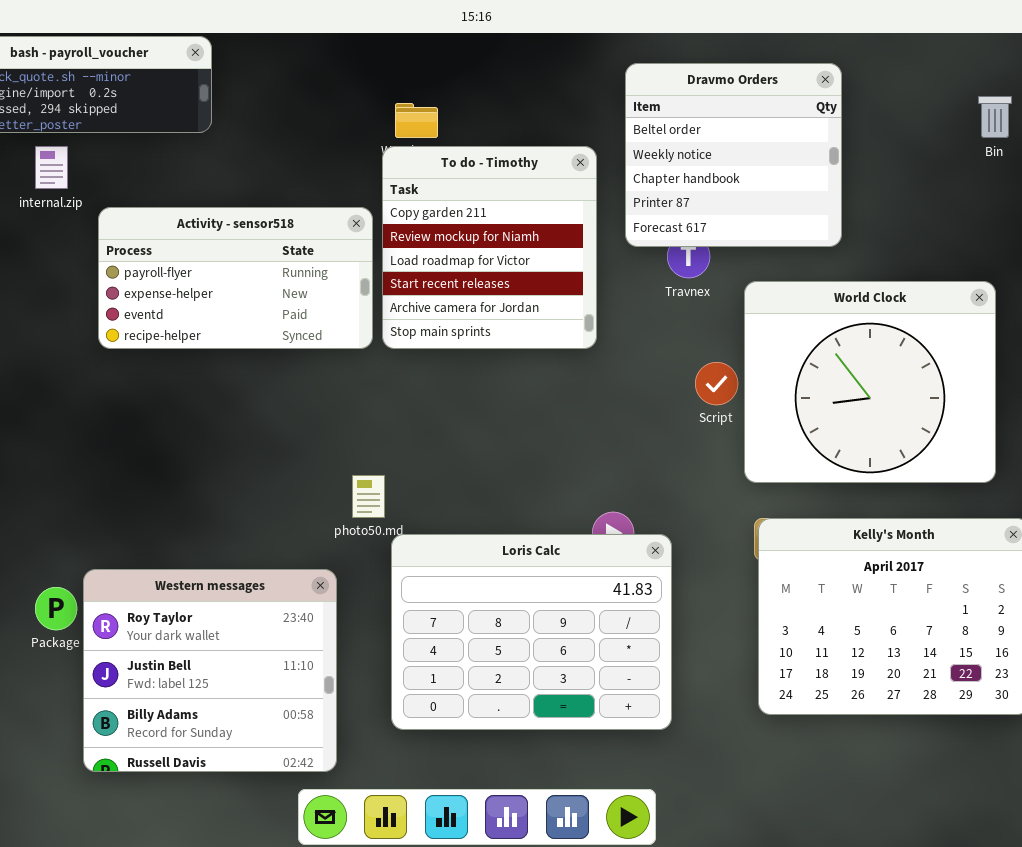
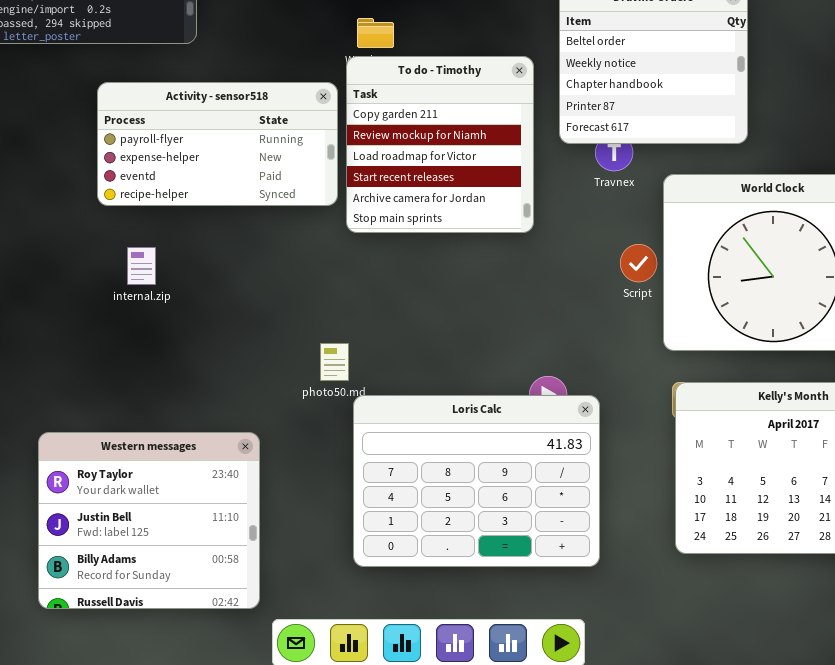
internal.zip: [35,146,68,189] -> [127,247,156,285], moved
Activity - sensor518: [98,207,373,349] -> [97,82,338,206], moved
Western messages: [83,569,337,772] -> [38,432,260,609], moved

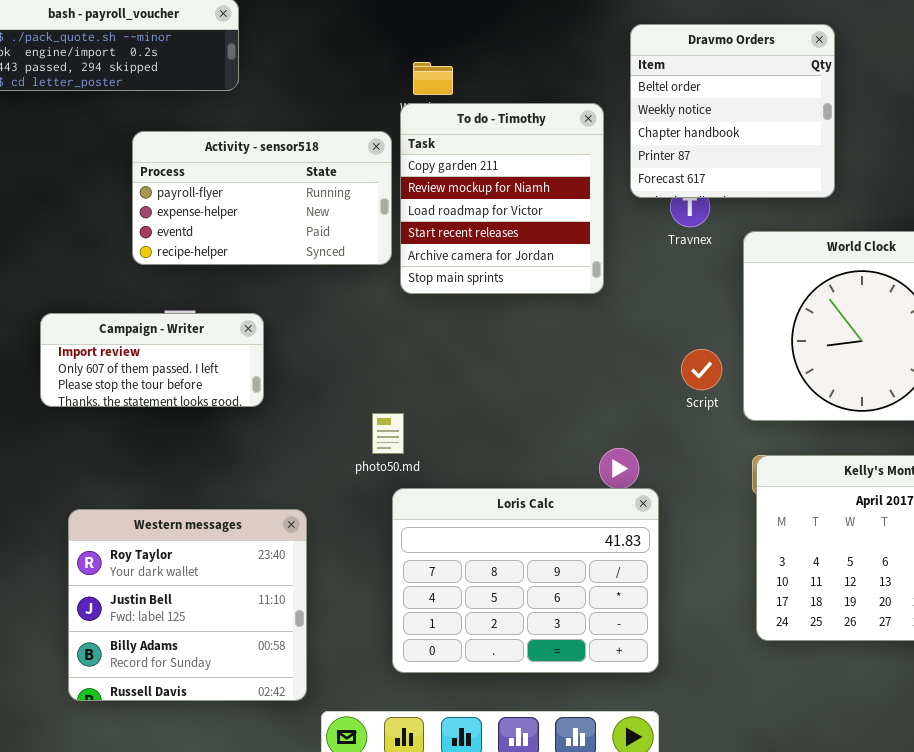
Script: [620,244,657,282] -> [681,349,722,390], moved
Campaign - Writer: none -> [40,313,264,407], opened
Loris Calc: [353,395,600,567] -> [392,488,659,673], moved

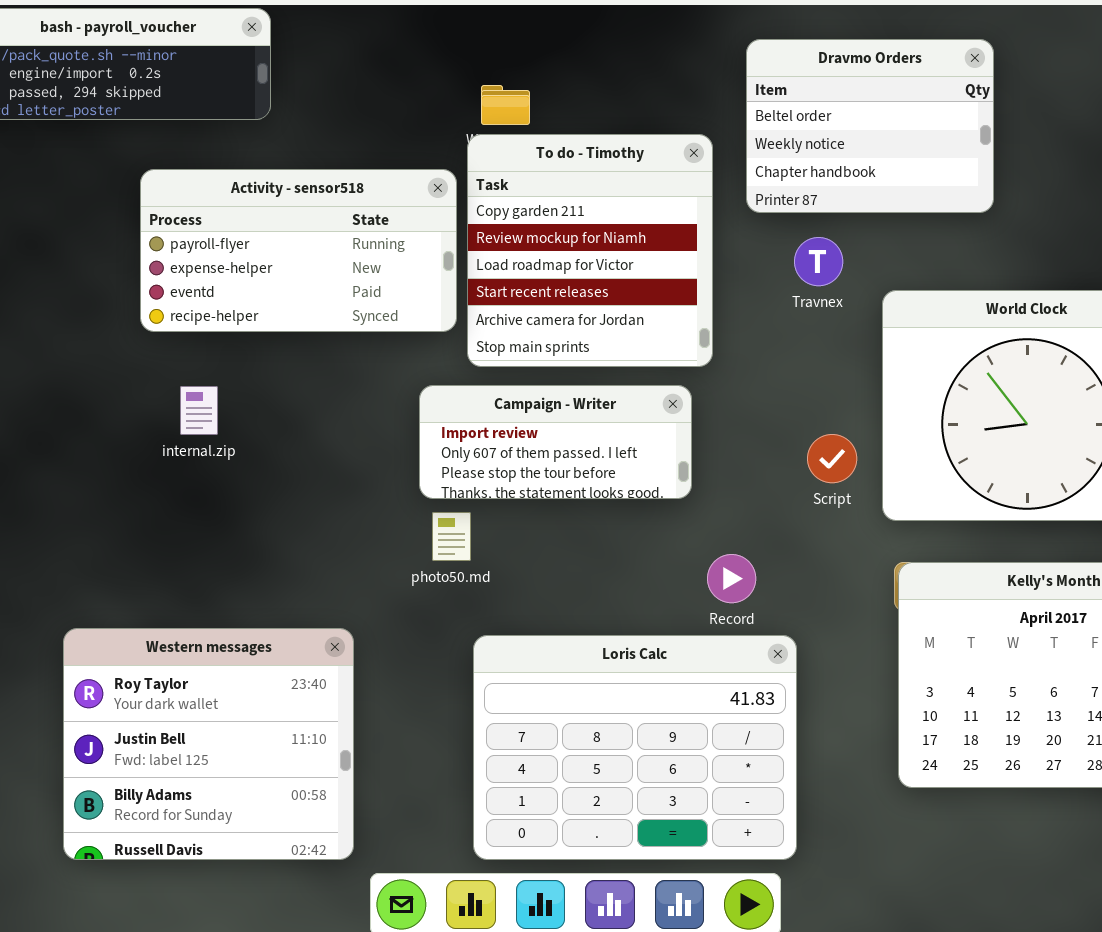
Dravmo Orders: [630,24,835,198] -> [746,39,994,213], resized
Campaign - Writer: [40,313,264,407] -> [419,385,692,499], moved
Loris Calc: [392,488,659,673] -> [473,635,797,860], moved

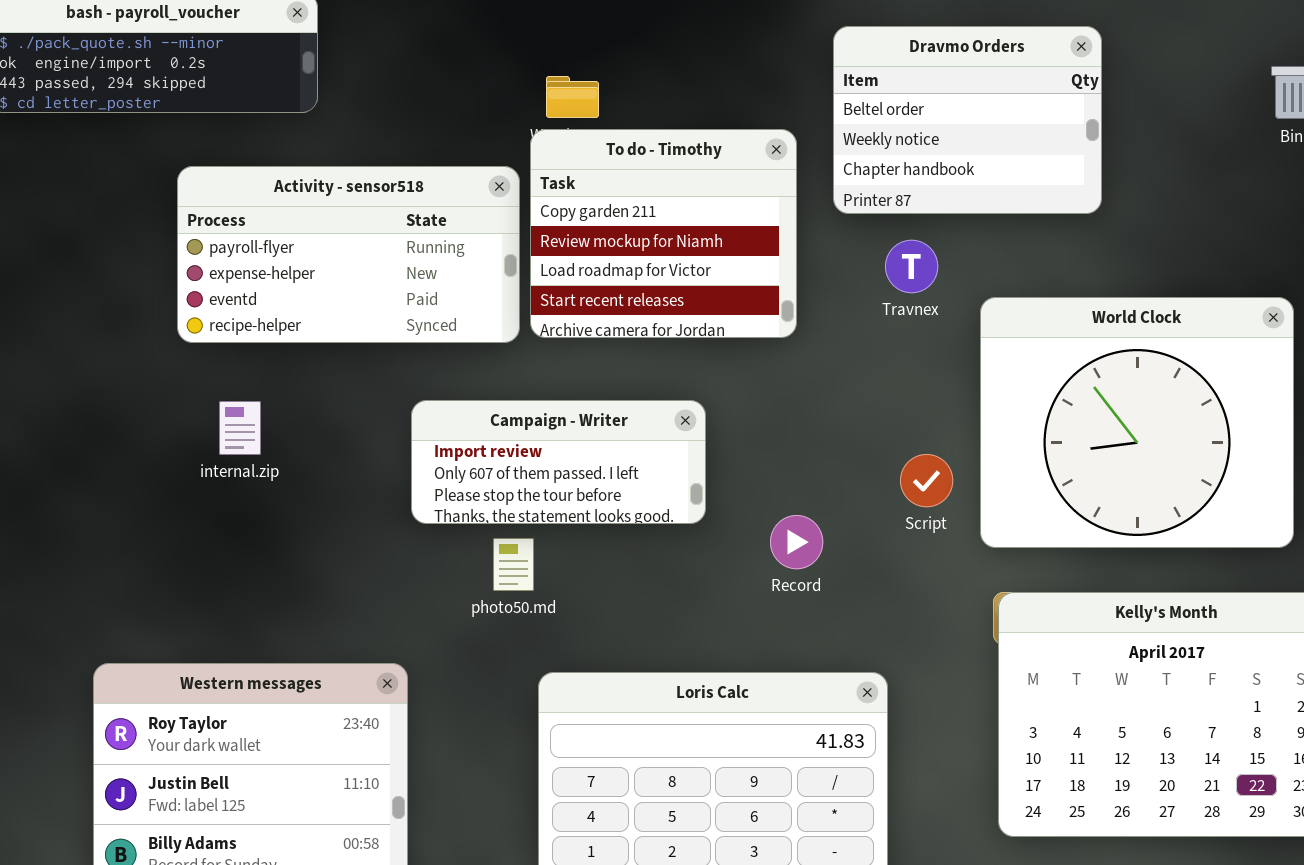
To do - Timothy: [467,134,713,367] -> [530,129,797,338], resized
Campaign - Writer: [419,385,692,499] -> [411,400,706,524], moved
Record: [707,554,756,603] -> [770,515,823,569], moved

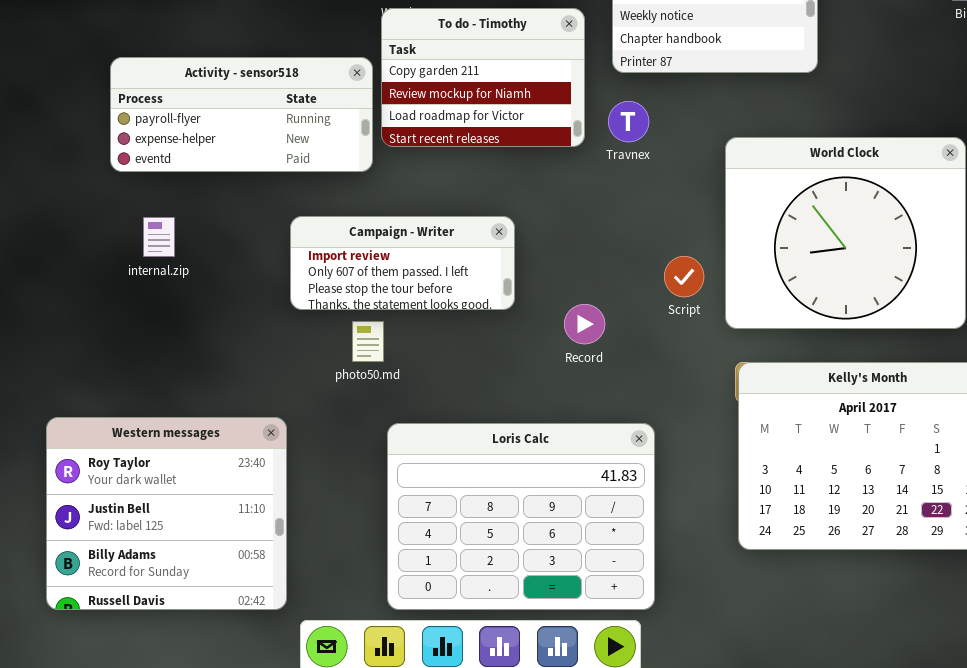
To do - Timothy: [530,129,797,338] -> [381,8,585,147], resized
Activity - sensor518: [177,166,520,343] -> [110,57,373,172], resized
Travnex: [885,240,938,293] -> [608,101,649,142], moved

